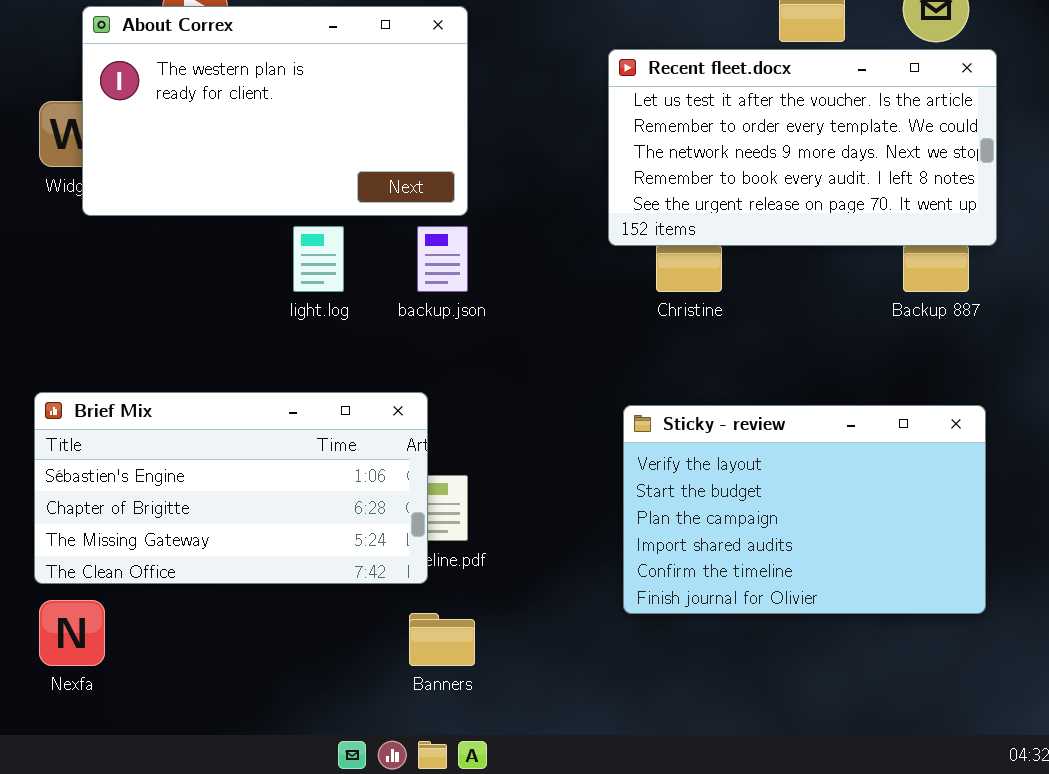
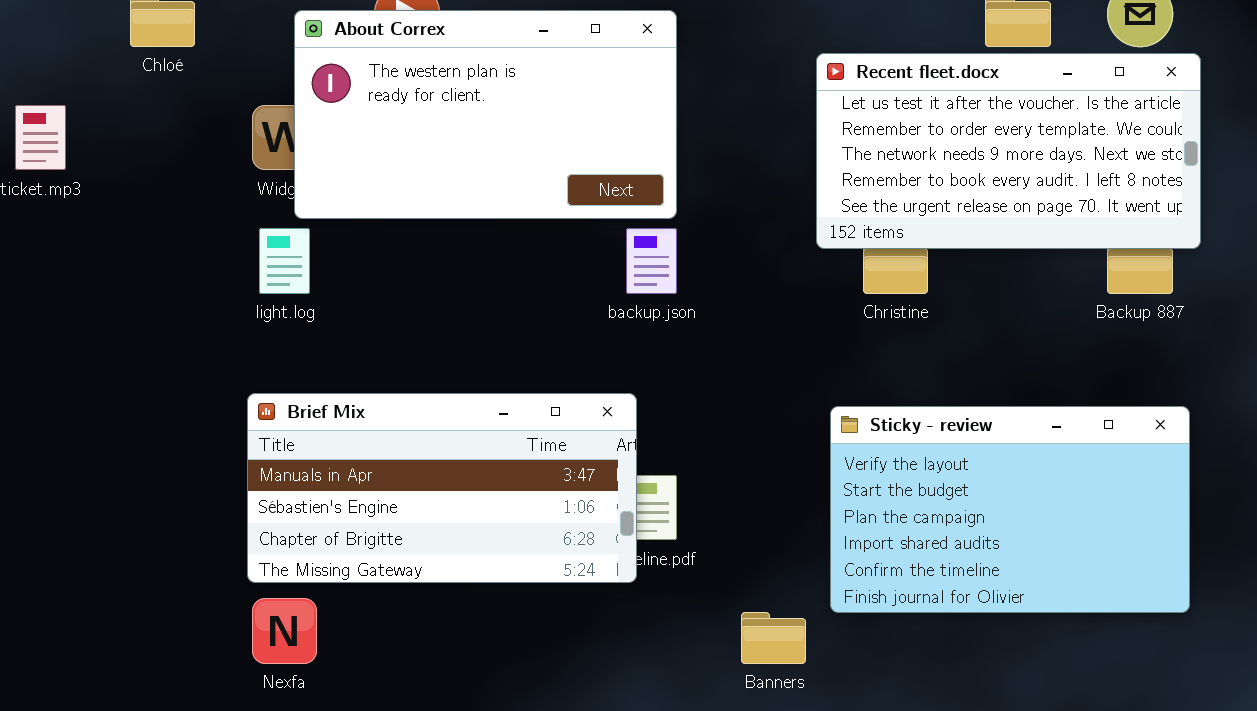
light.log: [293,226,344,292] -> [259,228,310,294], moved
Brief Mix: [34,392,428,584] -> [247,393,637,583], scrolled up 1 row
Banners: [409,613,475,666] -> [741,612,806,664], moved

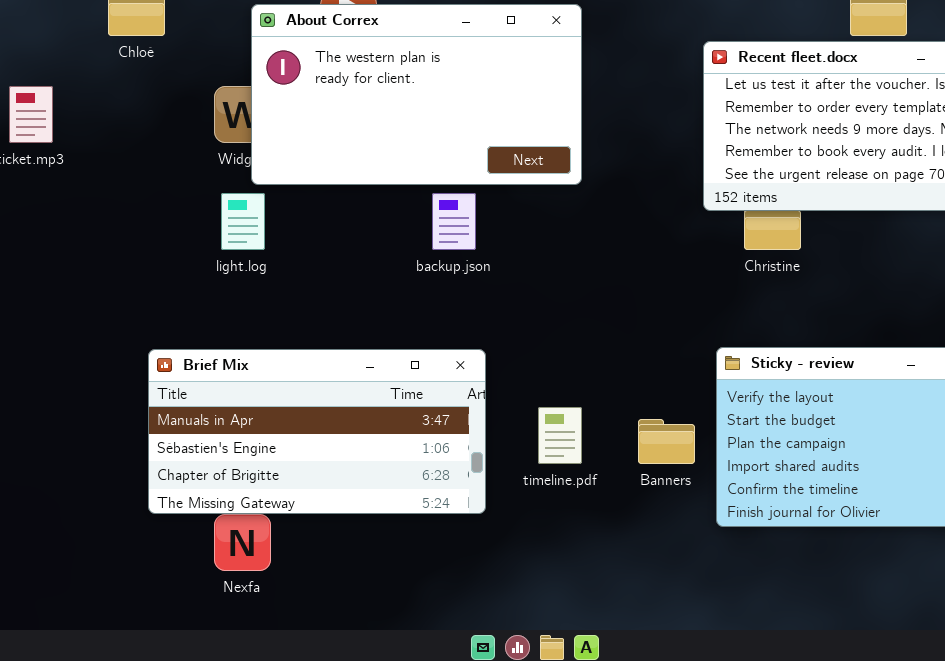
backup.json: [626,228,677,294] -> [432,193,476,250], moved
Brief Mix: [247,393,637,583] -> [148,349,486,514], moved
Banners: [741,612,806,664] -> [638,419,695,464], moved

